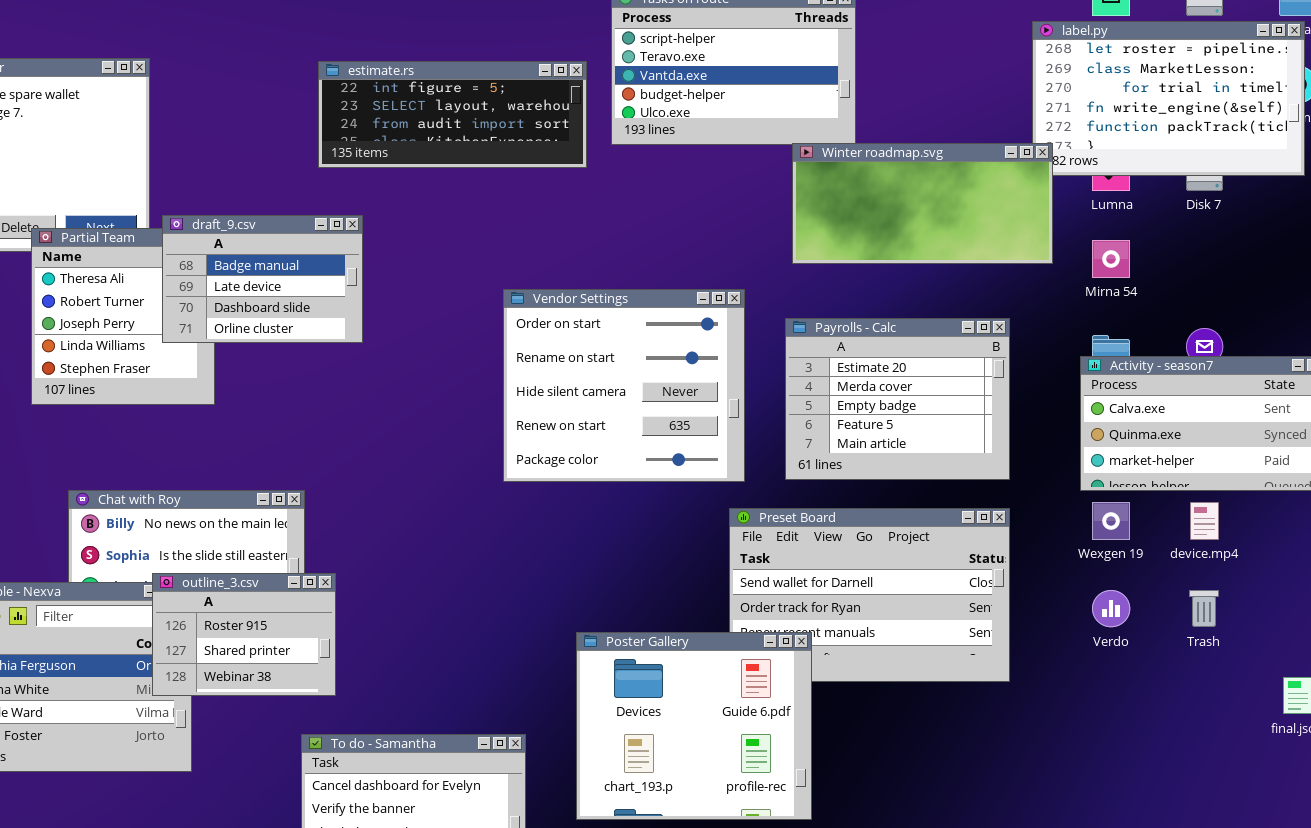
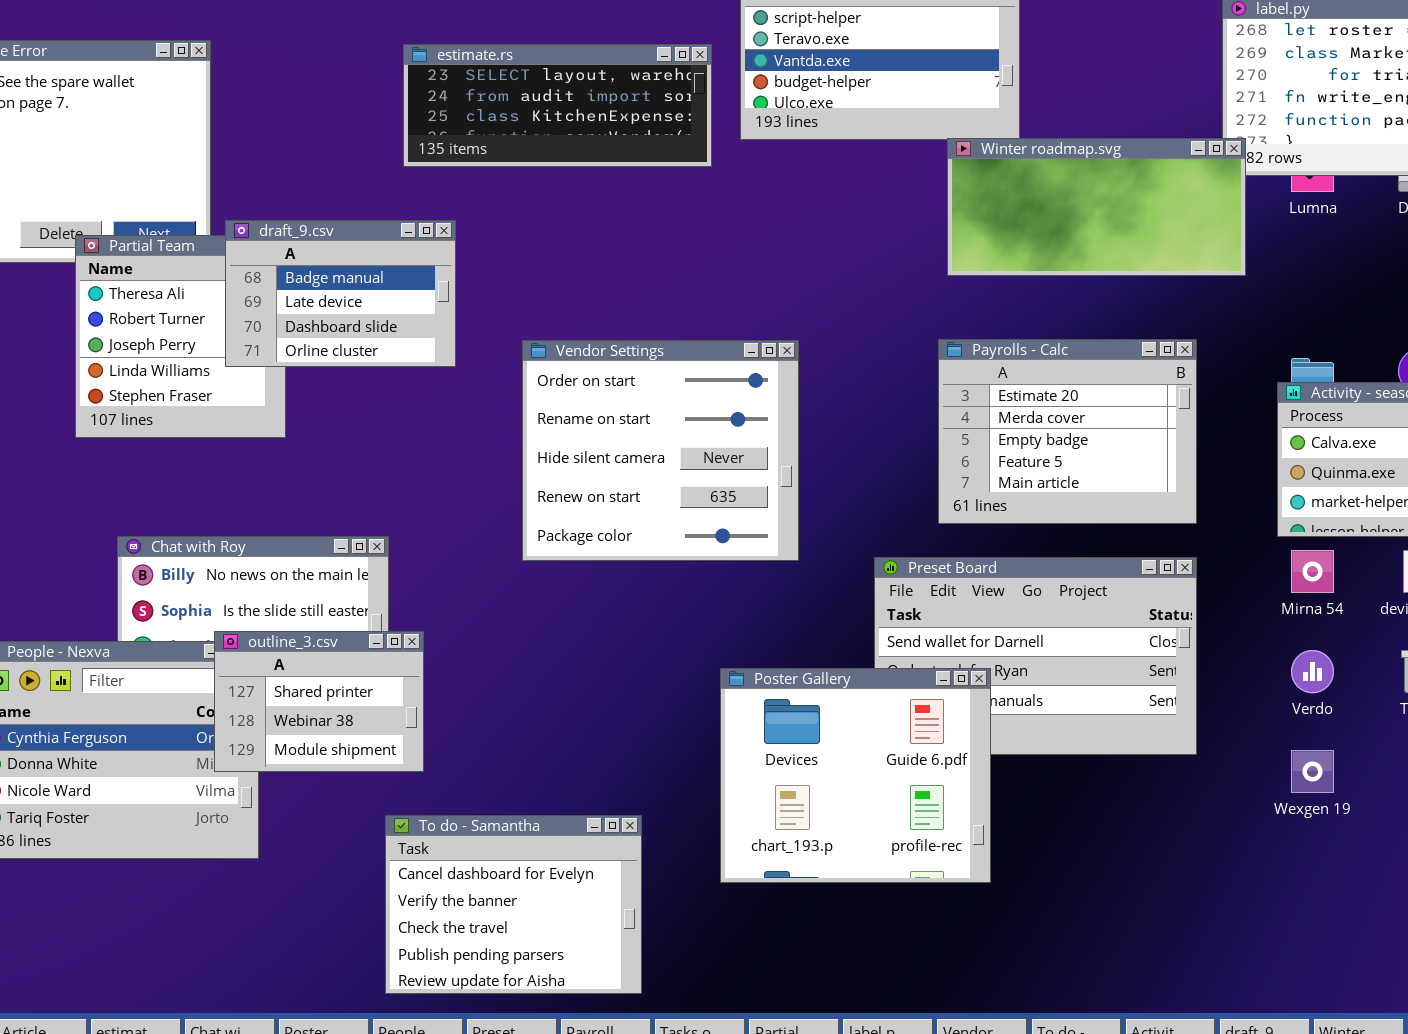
estimate.rs: [318,61,587,168] -> [403,44,712,167], scrolled down 1 row
Mirna 54: [1092,240,1130,278] -> [1291,550,1334,593], moved
Vendor Settings: [503,289,745,482] -> [522,340,799,561], moved
Wexgen 19: [1092,502,1130,540] -> [1291,750,1334,793], moved
outline_3.csv: [152,573,336,696] -> [214,631,424,772], scrolled down 1 row
Poster Gallery: [576,632,812,820] -> [720,668,991,883], moved

